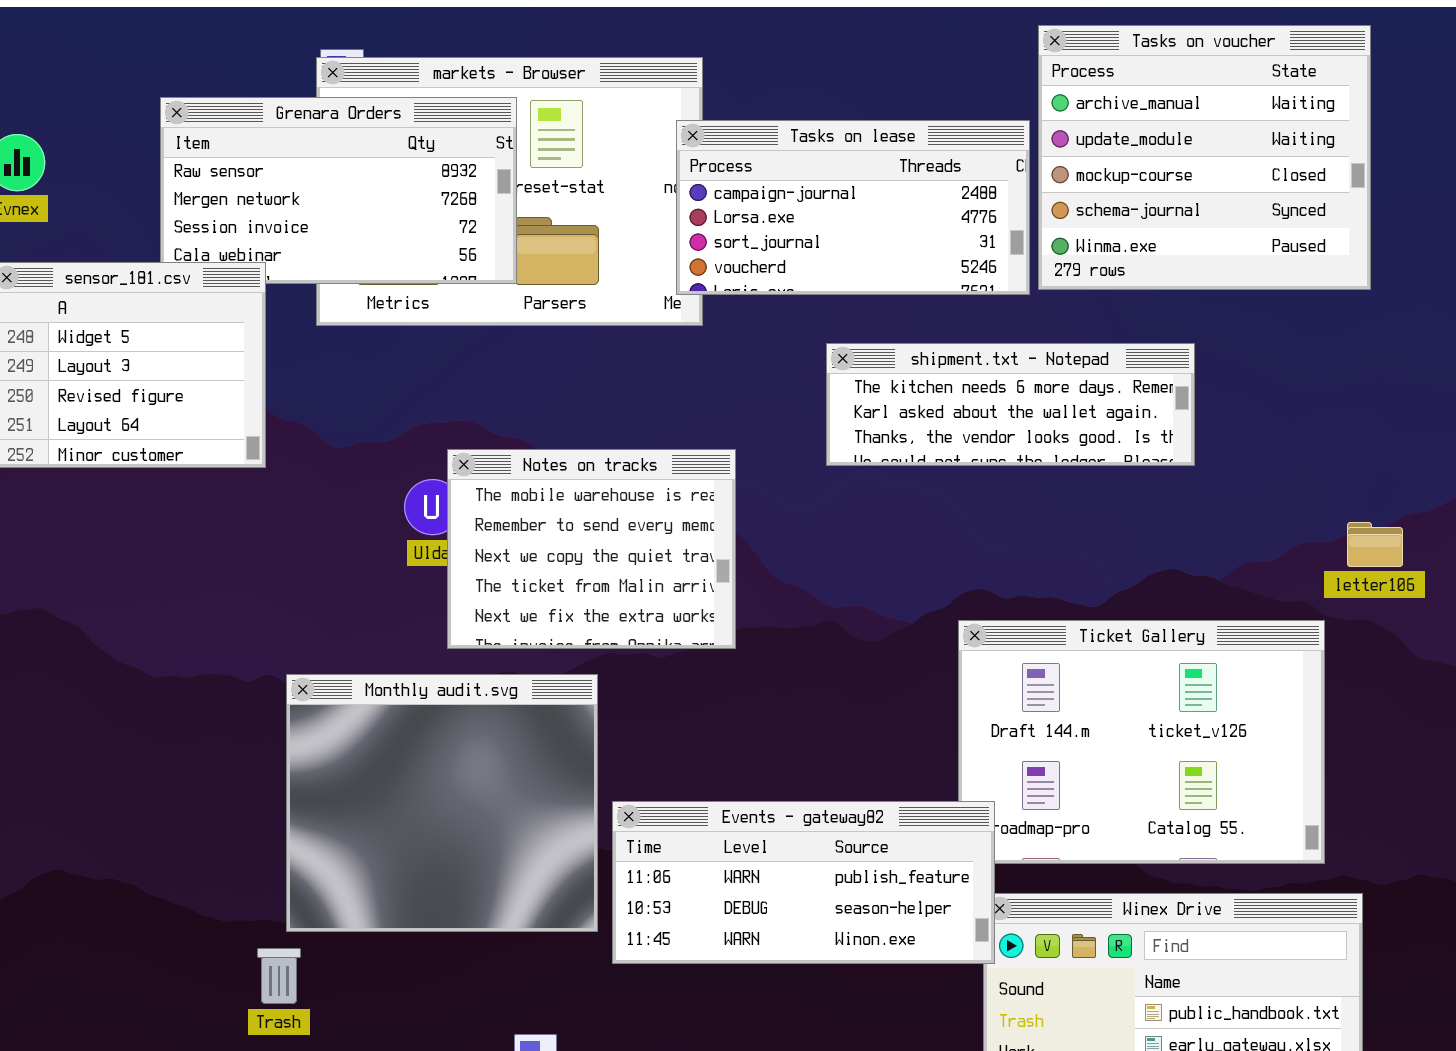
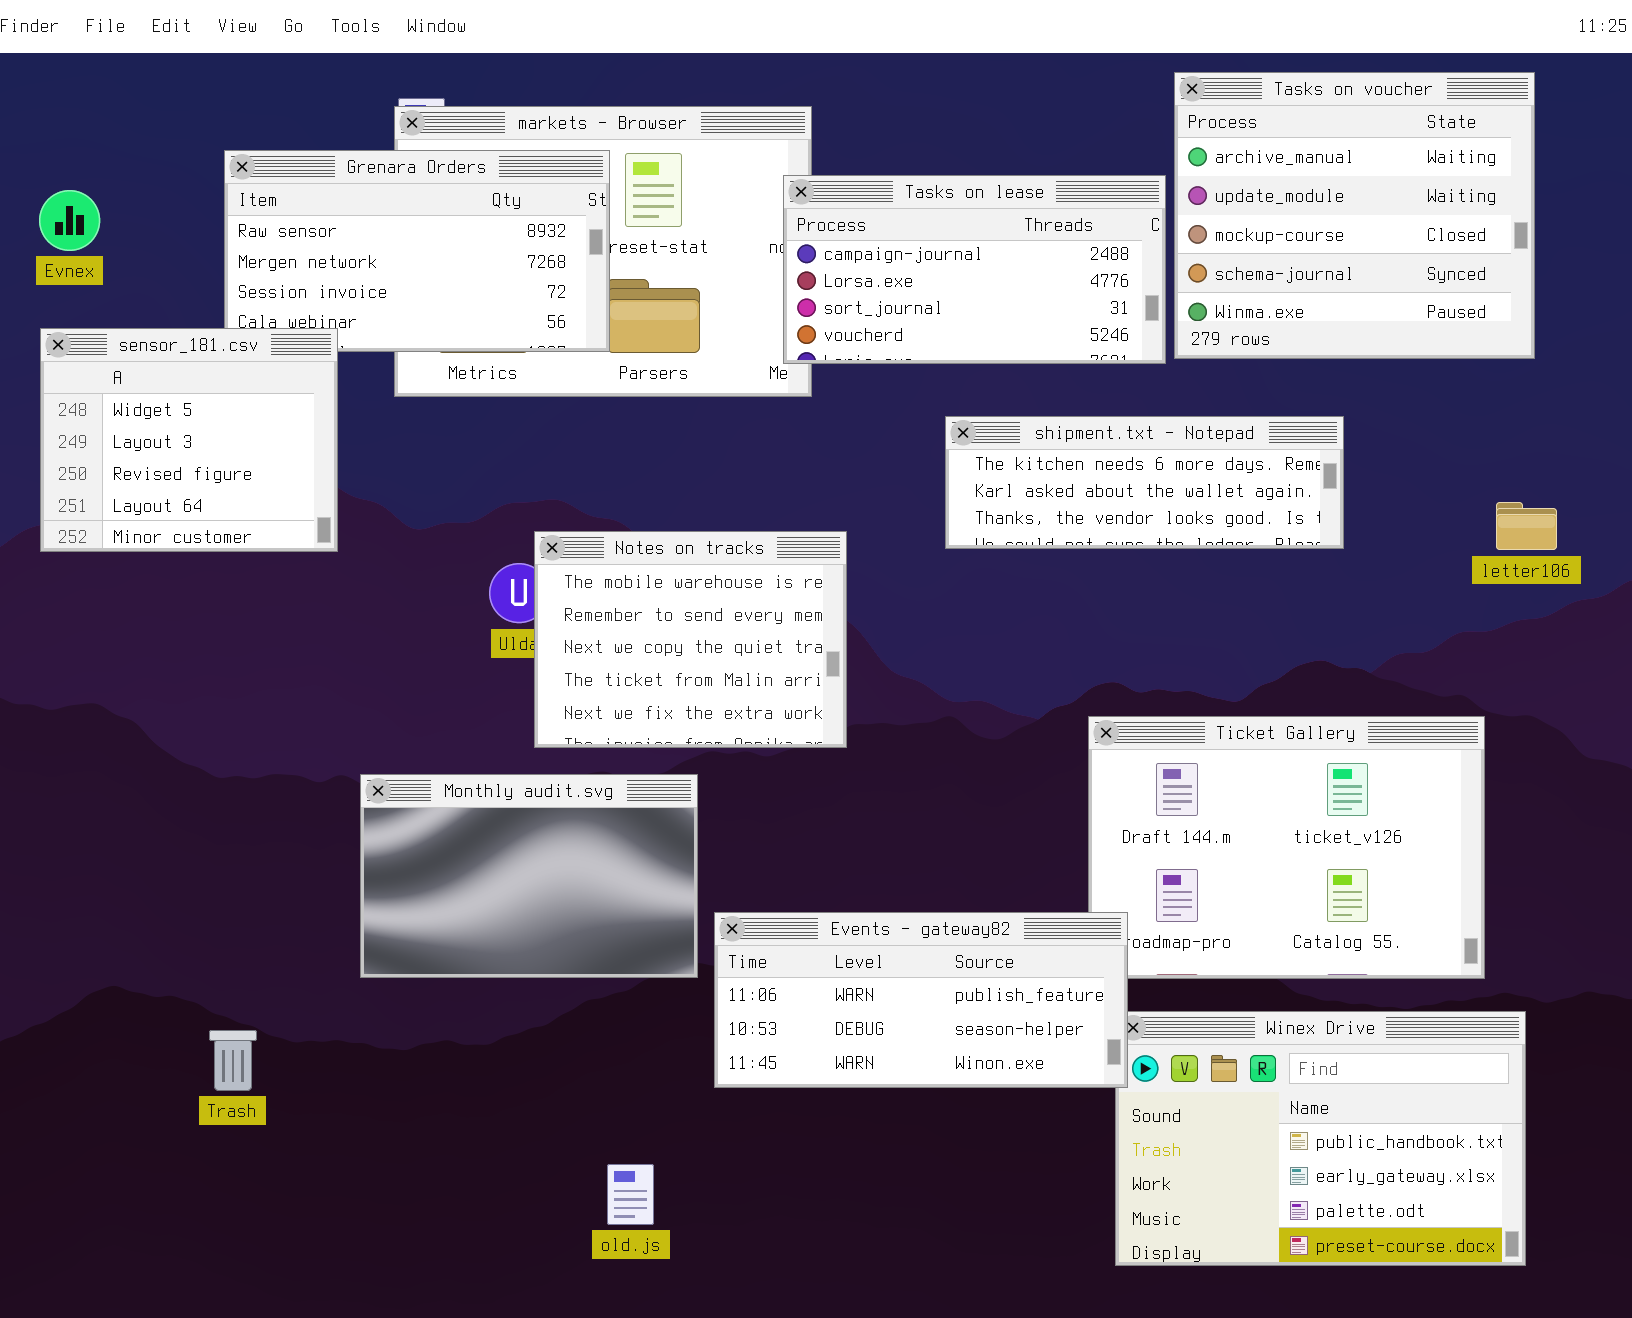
letter106: [1347,522,1403,567] -> [1496,502,1557,550], moved
Monthly audit.svg: [286,674,598,932] -> [360,774,698,978], resized
Trash: [257,948,301,1004] -> [209,1030,257,1091], moved

